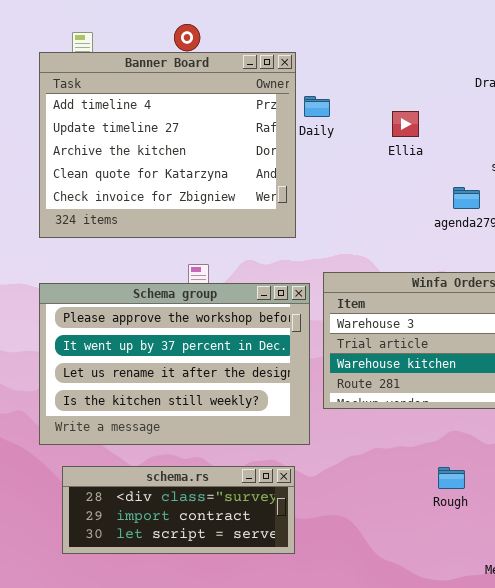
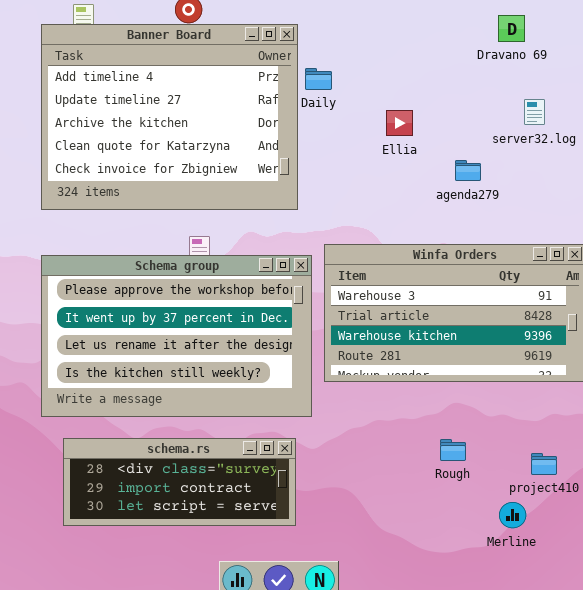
Ellia: [392,111,419,137] -> [386,110,413,136], moved

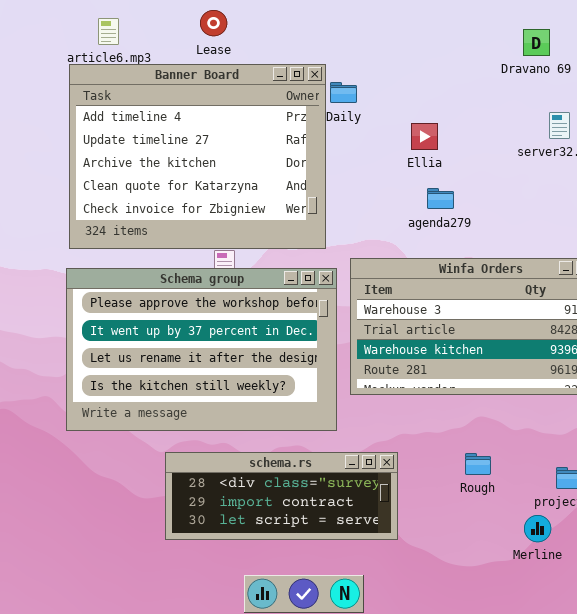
Banner Board: [41,24,298,210] -> [69,64,326,249], moved
agenda279: [455,160,481,181] -> [427,188,454,209], moved
schema.rs: [63,438,296,526] -> [165,452,398,540], moved

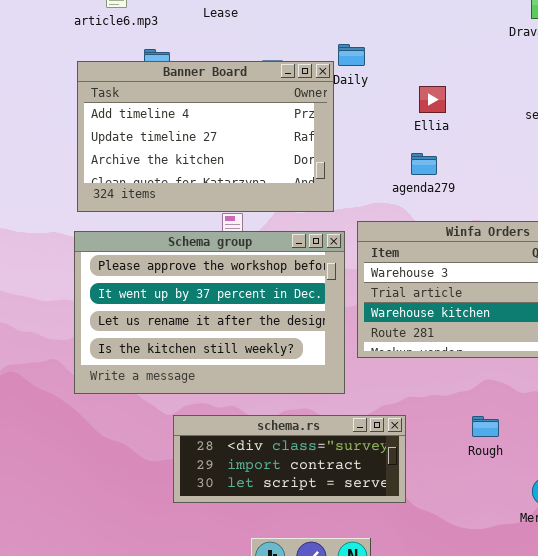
Banner Board: [69,64,326,249] -> [77,61,334,212], resized
agenda279: [427,188,454,209] -> [411,153,437,175], moved

